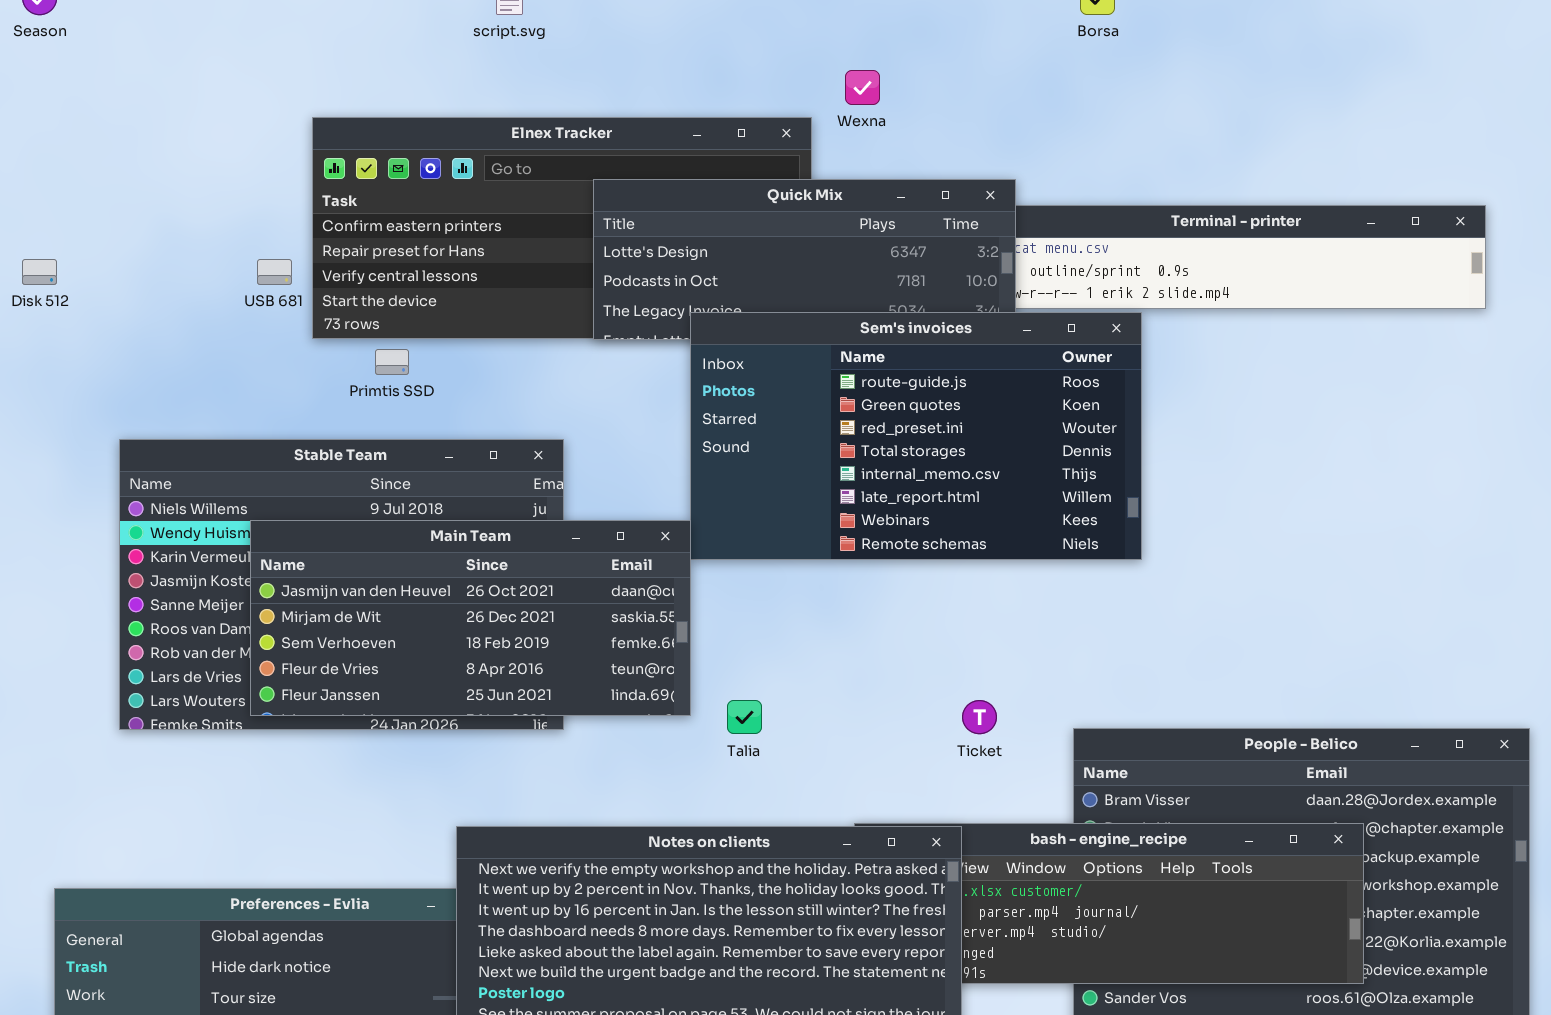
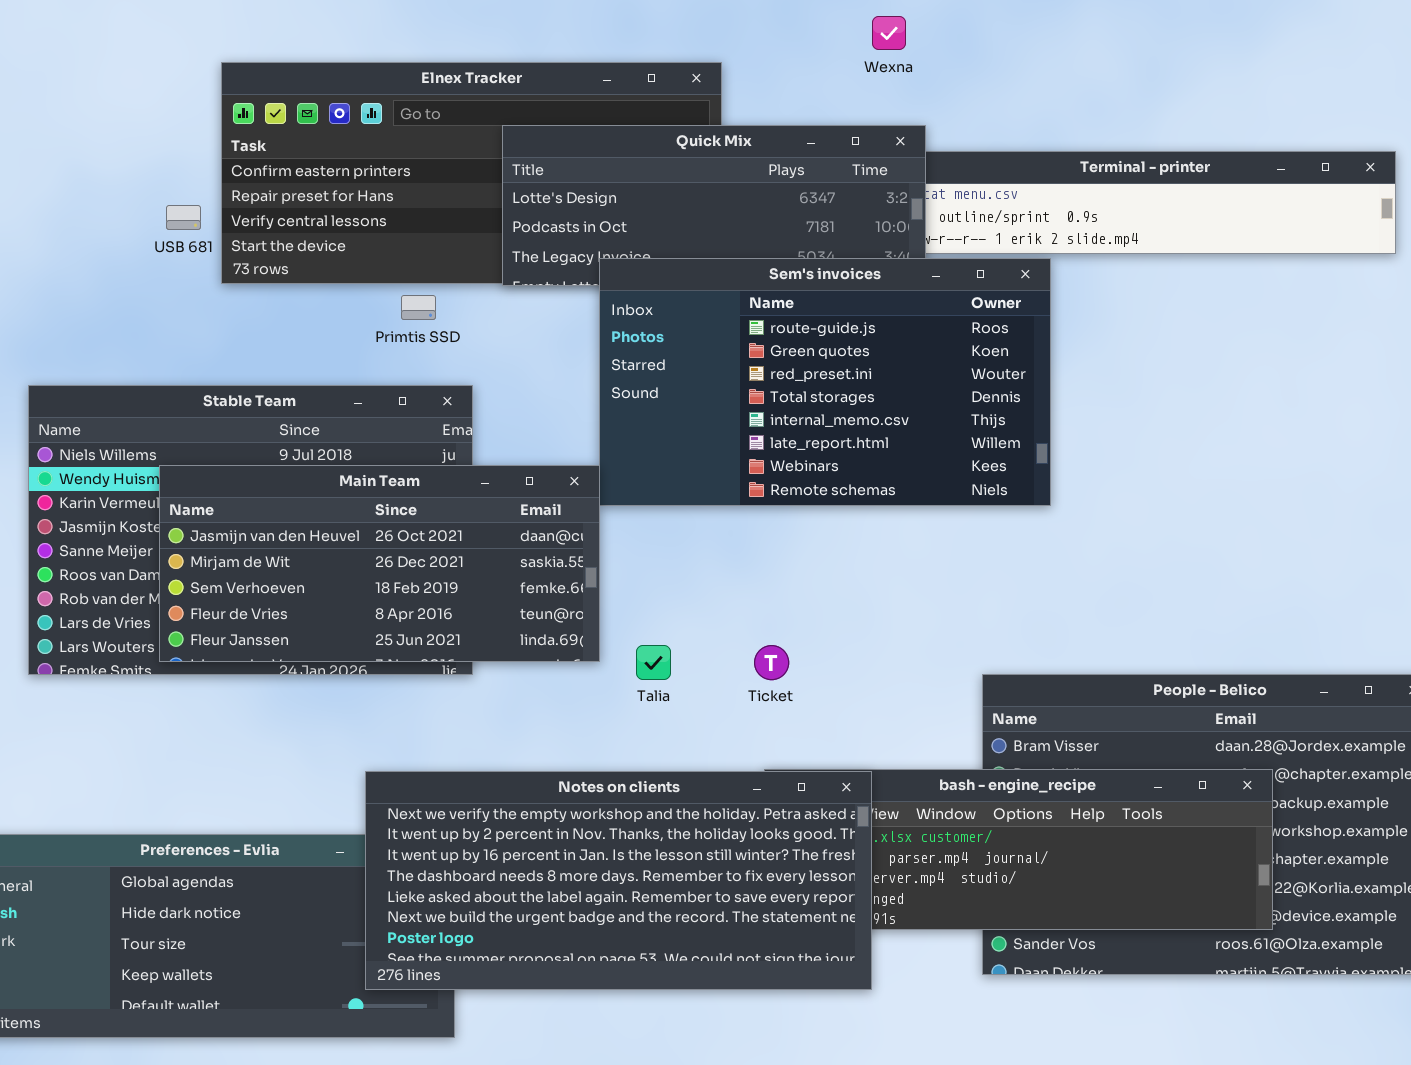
Wexna: [845,70,880,105] -> [872,16,906,50], moved
Primtis SSD: [375,349,409,375] -> [401,295,436,320], moved
Ticket: [962,700,997,734] -> [754,645,789,680], moved

